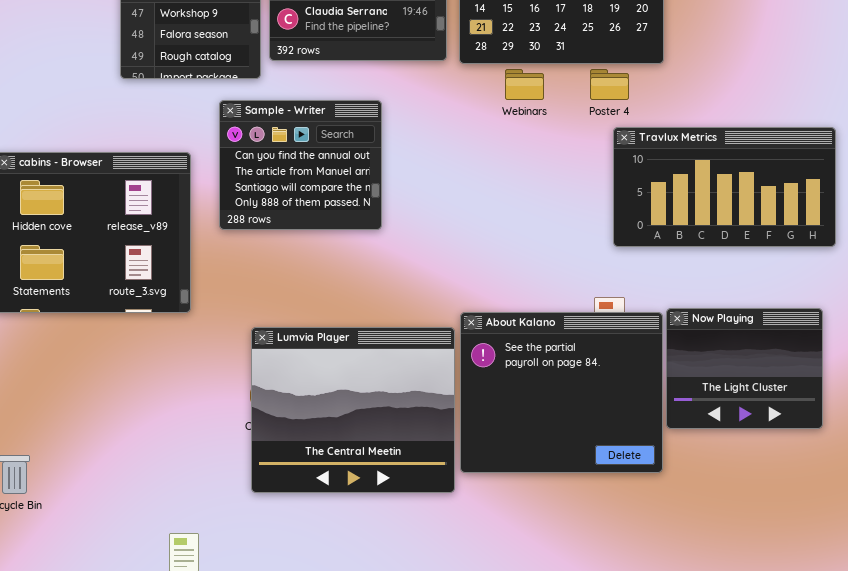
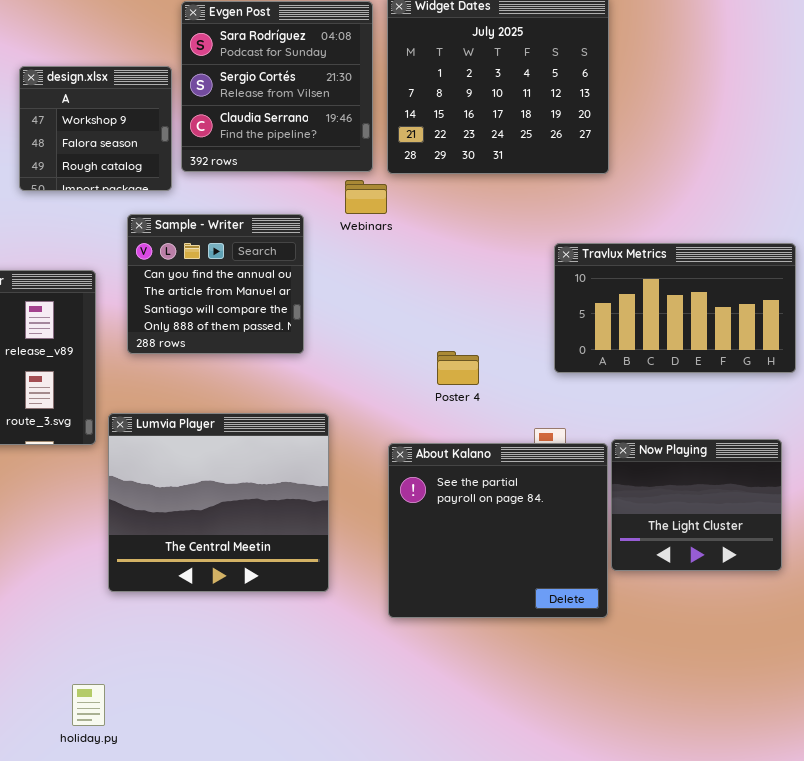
Webinars: [505,69,544,100] -> [345,180,387,214], moved
Poster 4: [590,69,629,100] -> [437,351,479,385], moved
Lumvia Player: [251,327,455,493] -> [108,413,329,592], moved

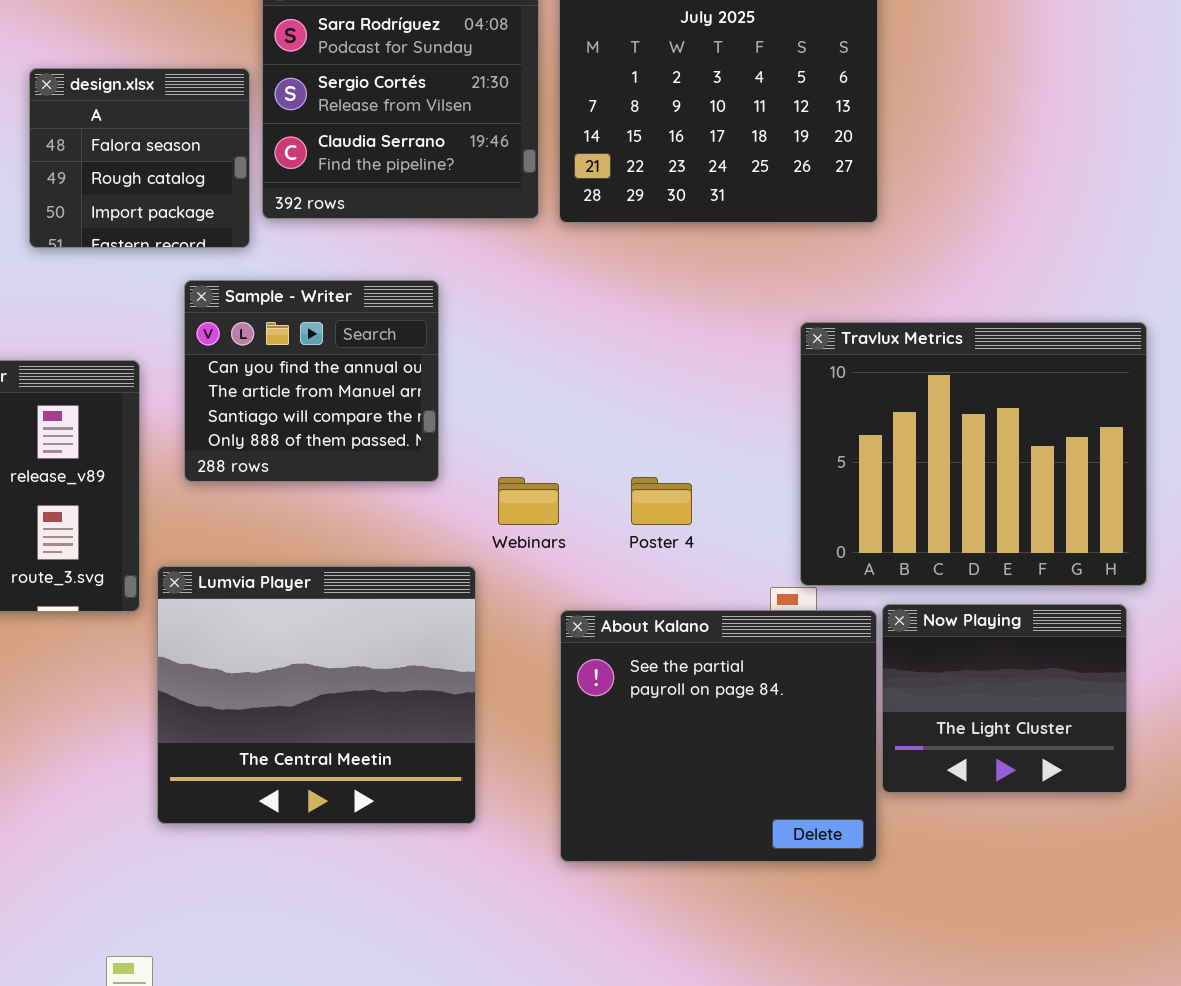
design.xlsx: [19,66,172,191] -> [29,68,250,248], scrolled down 1 row
Webinars: [345,180,387,214] -> [498,477,559,525], moved
Travlux Metrics: [554,243,796,373] -> [800,322,1147,586], resized

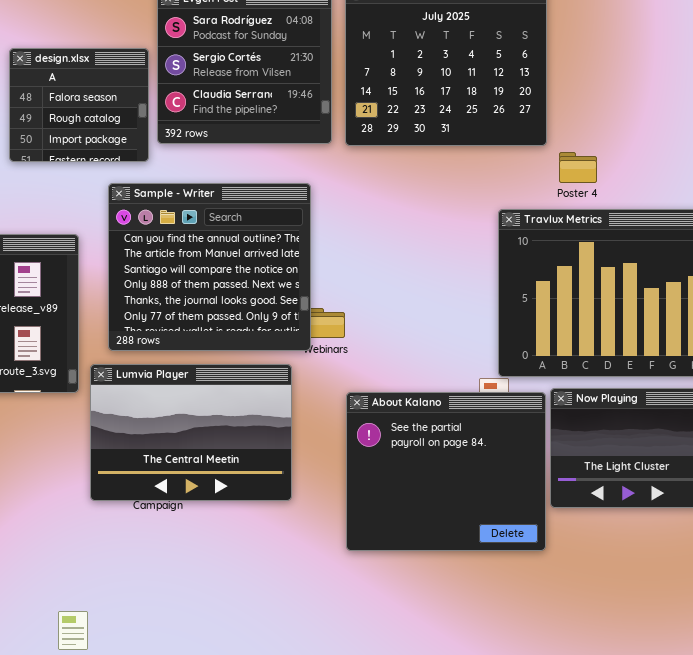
Sample - Writer: [184,280,439,482] -> [108,183,311,351], resized
Poster 4: [631,477,692,525] -> [559,152,597,183], moved
Lumvia Player: [157,566,476,824] -> [90,364,292,501], resized

